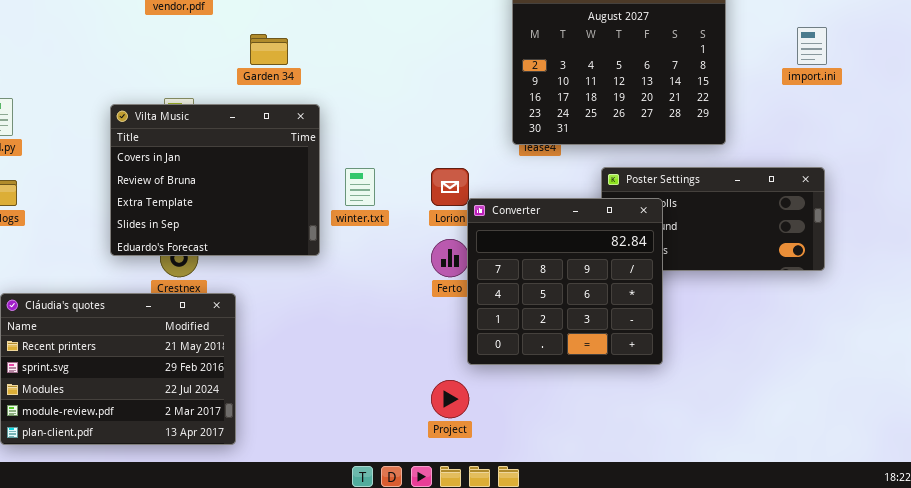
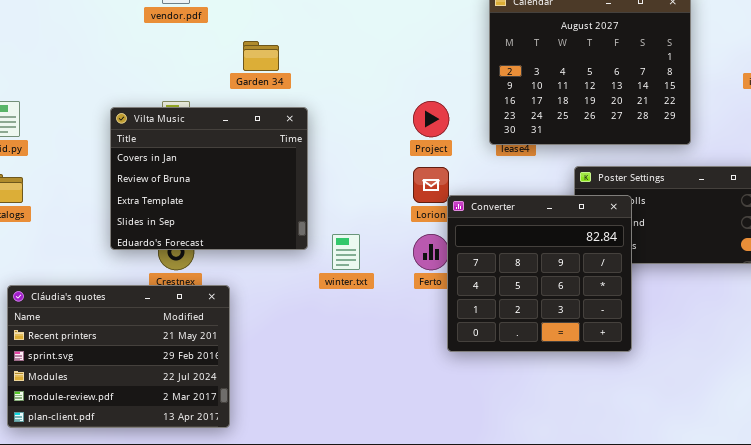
winter.txt: [345,168,375,206] -> [332,234,360,270], moved
Project: [431,380,469,418] -> [413,101,449,137], moved

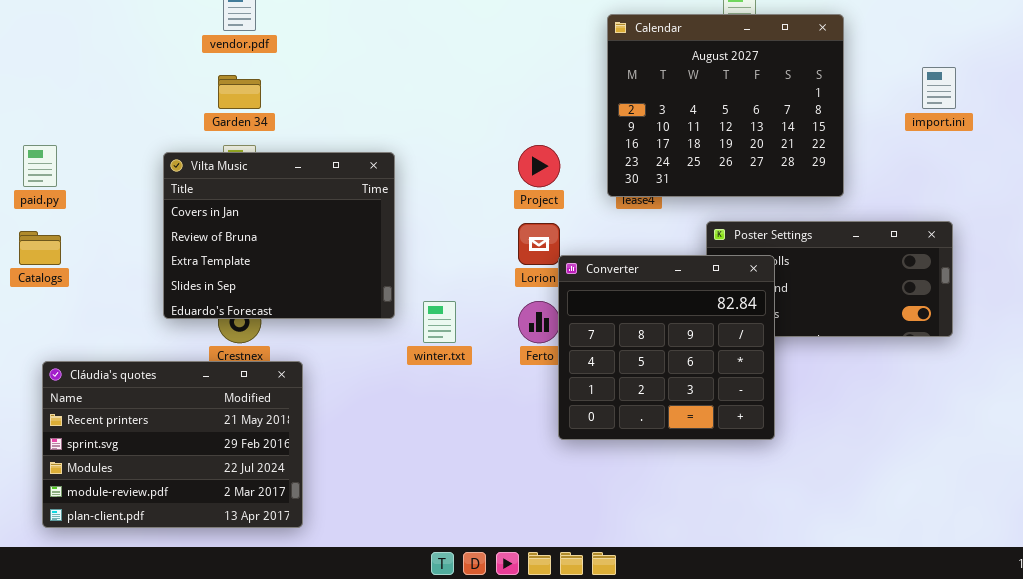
Garden 34: [243,41,279,71] -> [218,75,261,109], moved

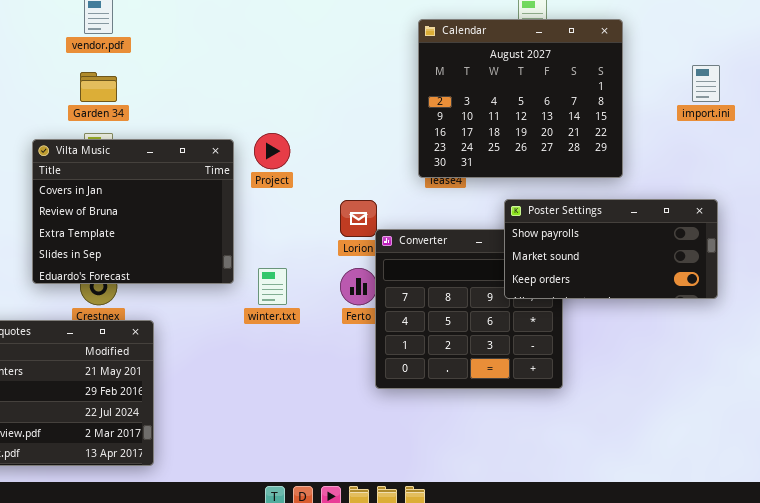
Project: [518,145,560,187] -> [254,133,290,169], moved
Poster Settings: [706,221,953,337] -> [504,199,718,299], raised

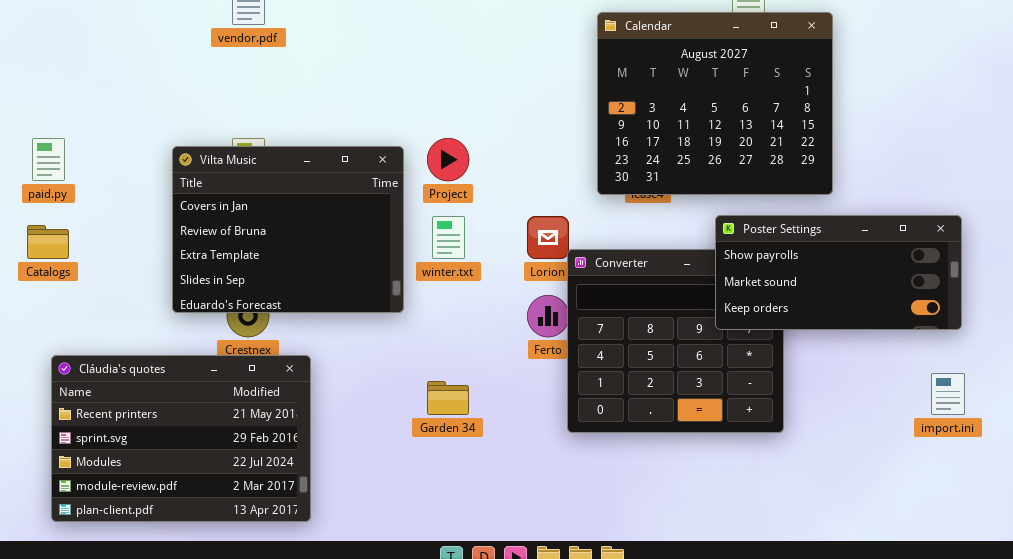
Calendar: [418,19,623,178] -> [597,12,833,195], moved
import.ini: [692,65,720,102] -> [931,373,965,415], moved
Garden 34: [80,72,117,102] -> [427,381,469,415], moved
winter.txt: [258,268,287,305] -> [432,216,465,259], moved

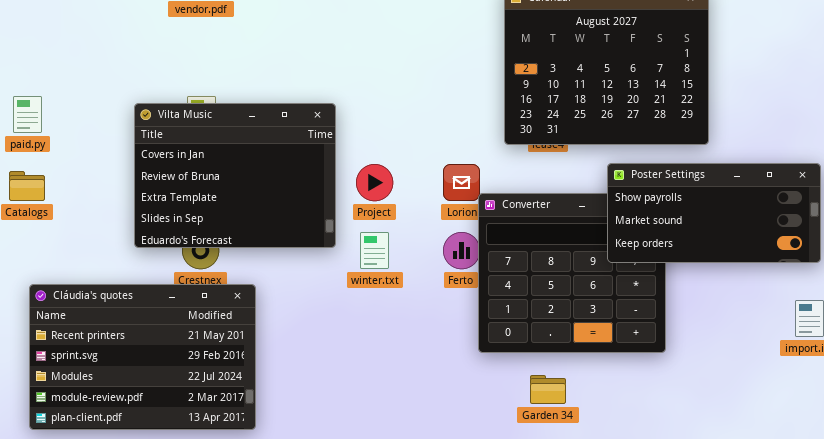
Project: [427,138,469,181] -> [356,164,393,201], moved
winter.txt: [432,216,465,259] -> [360,232,389,269], moved
Garden 34: [427,381,469,415] -> [530,375,566,404], moved

